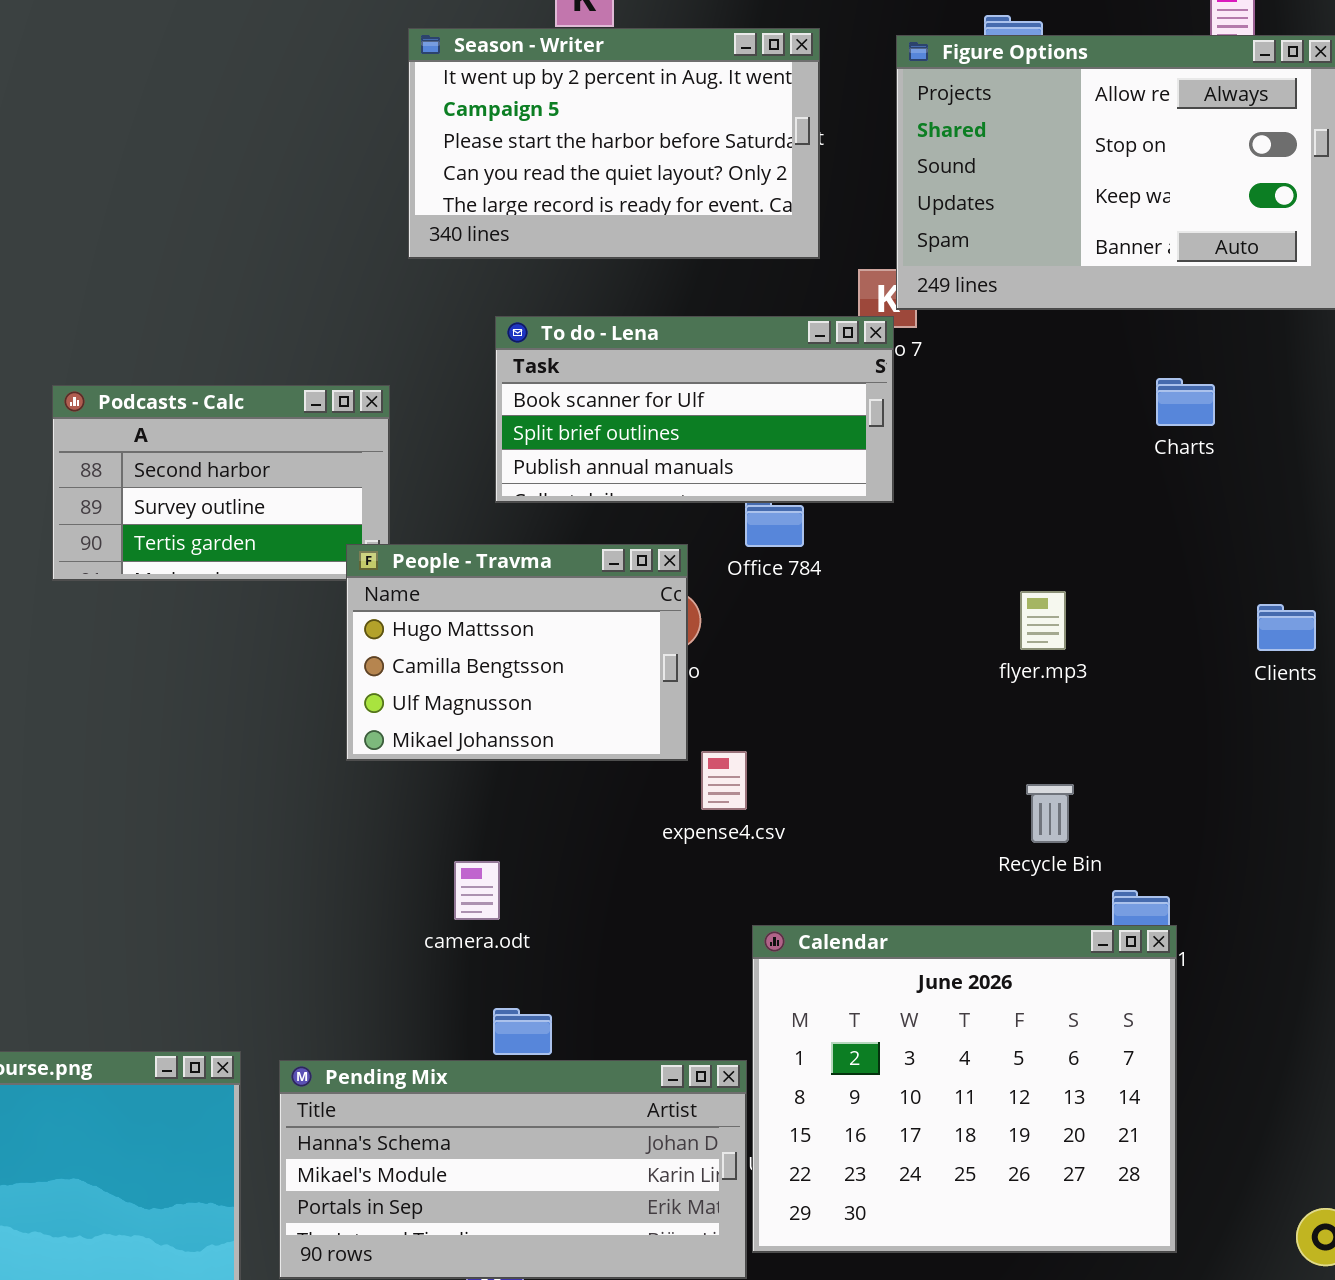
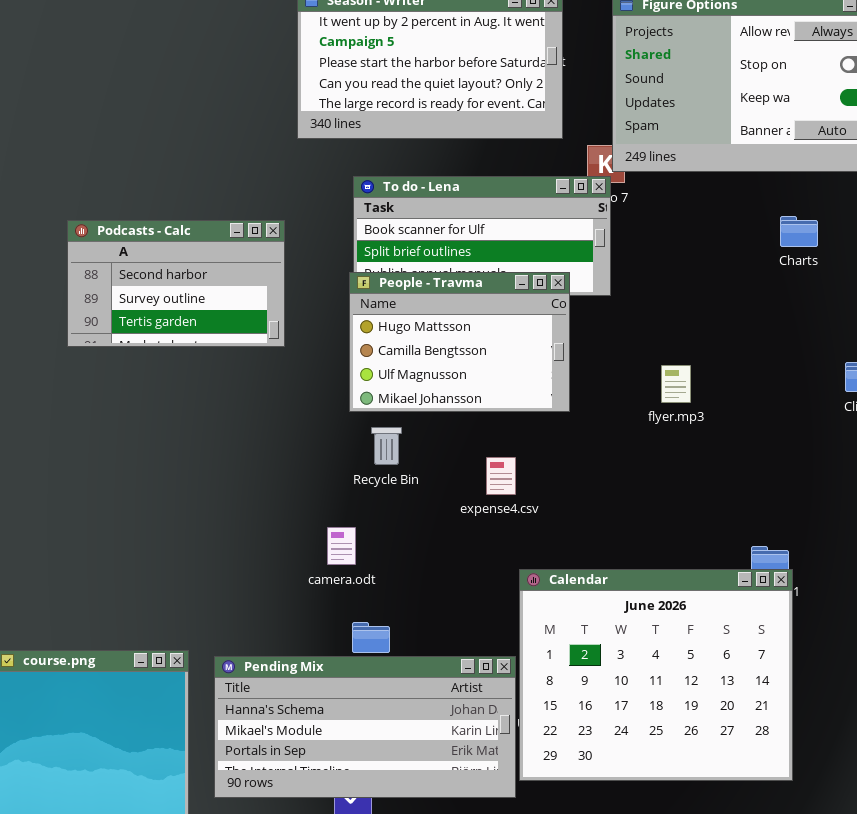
People - Travma: [346,544,688,761] -> [349,272,570,412], moved
flyer.mp3: [1020,591,1066,650] -> [661,365,691,403], moved
Recycle Bin: [1026,784,1074,843] -> [371,427,402,465], moved

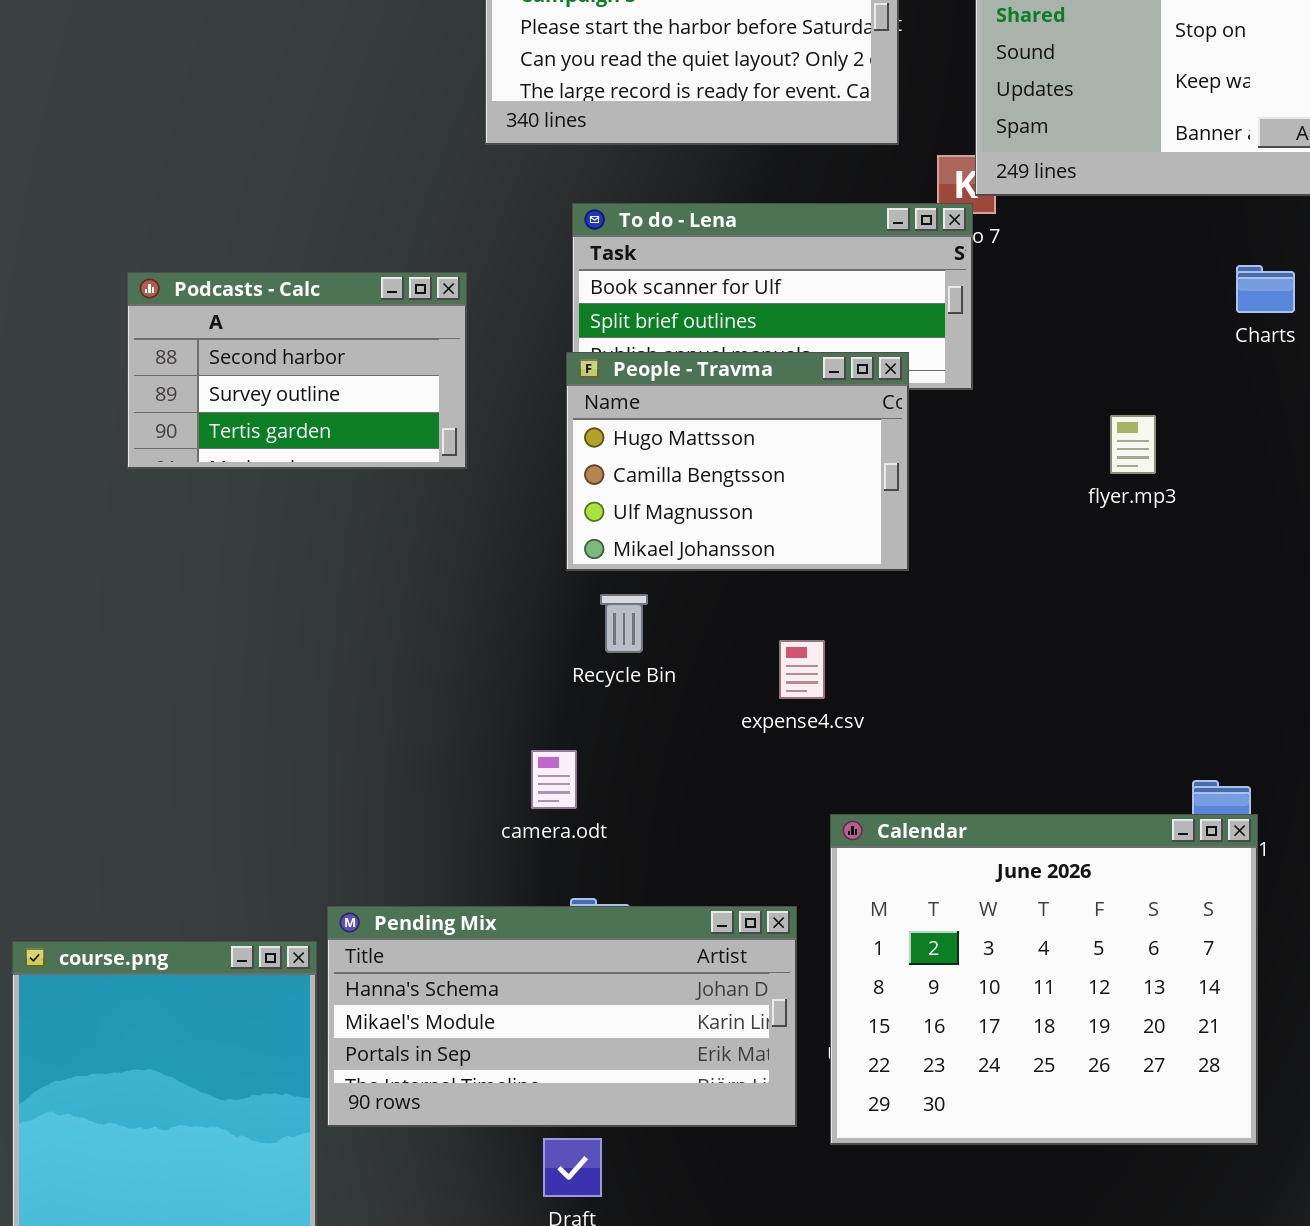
flyer.mp3: [661,365,691,403] -> [1110,415,1156,474], moved
Pending Mix: [214,656,516,798] -> [327,906,797,1127], moved

